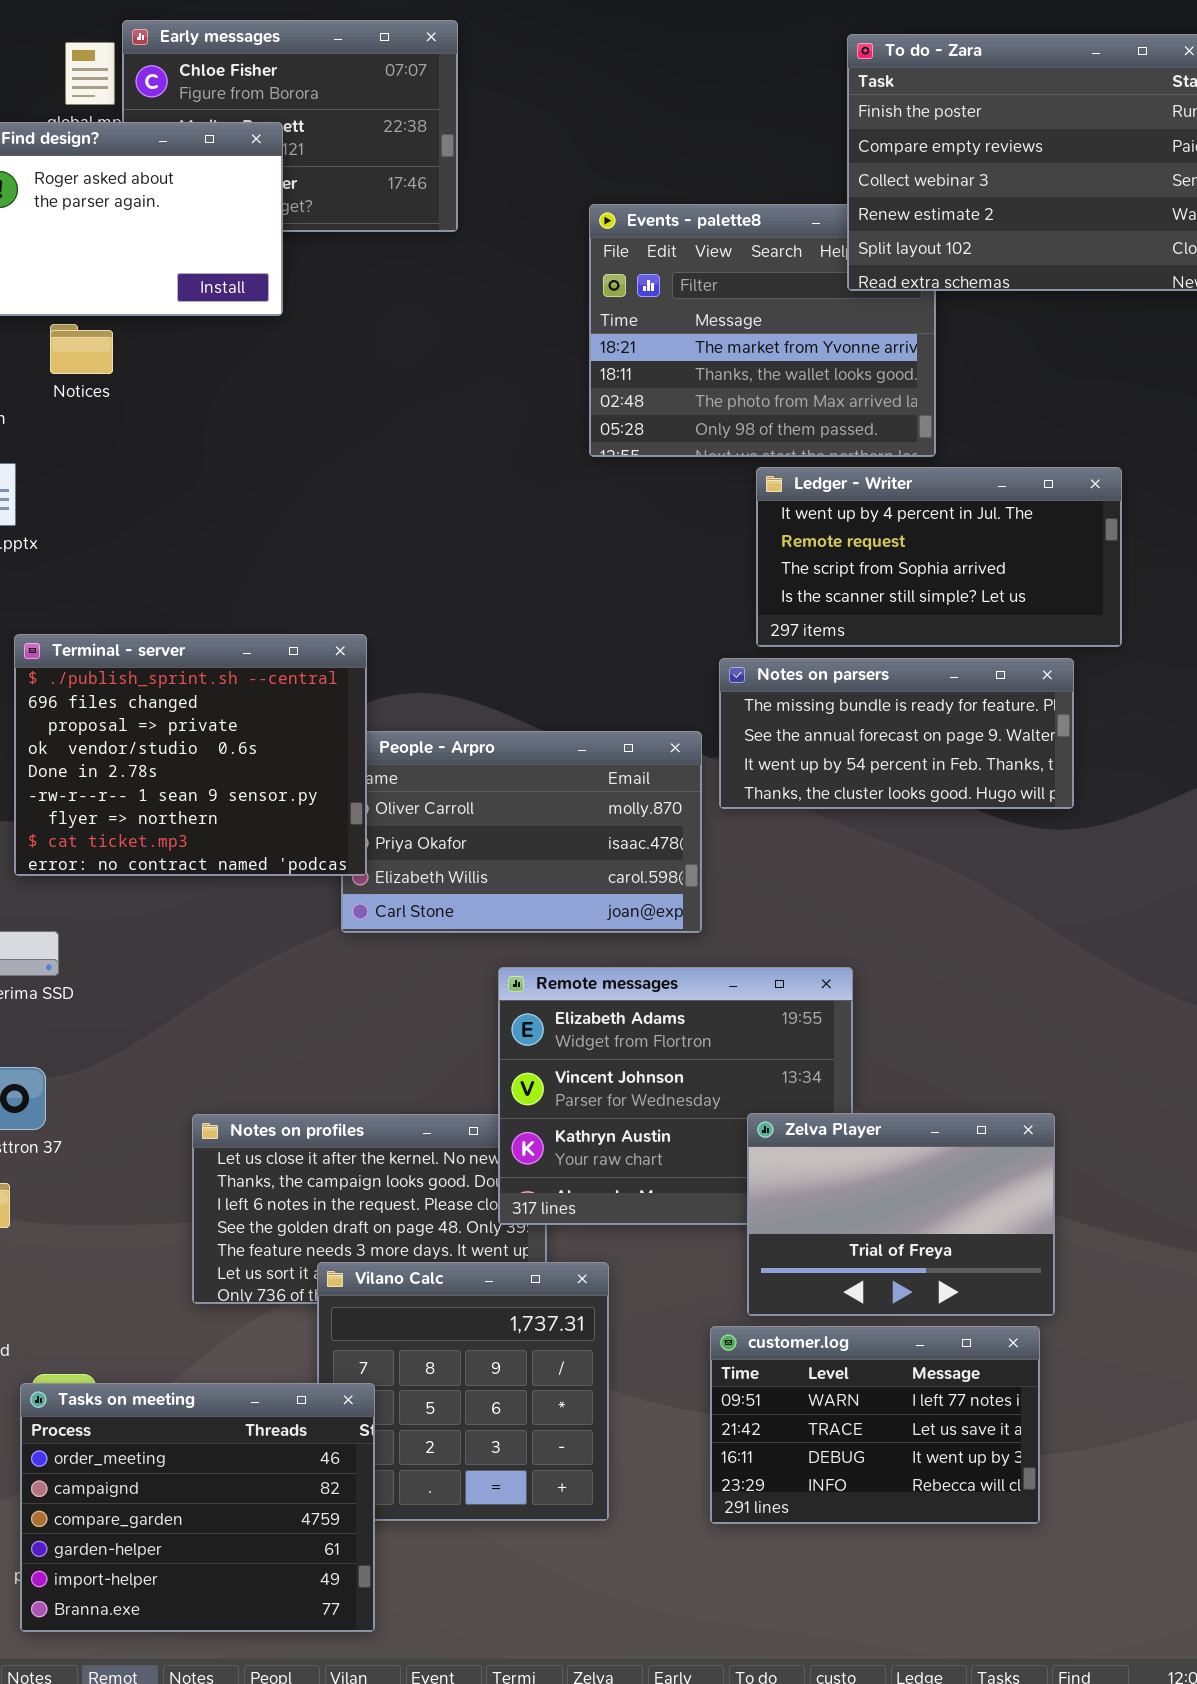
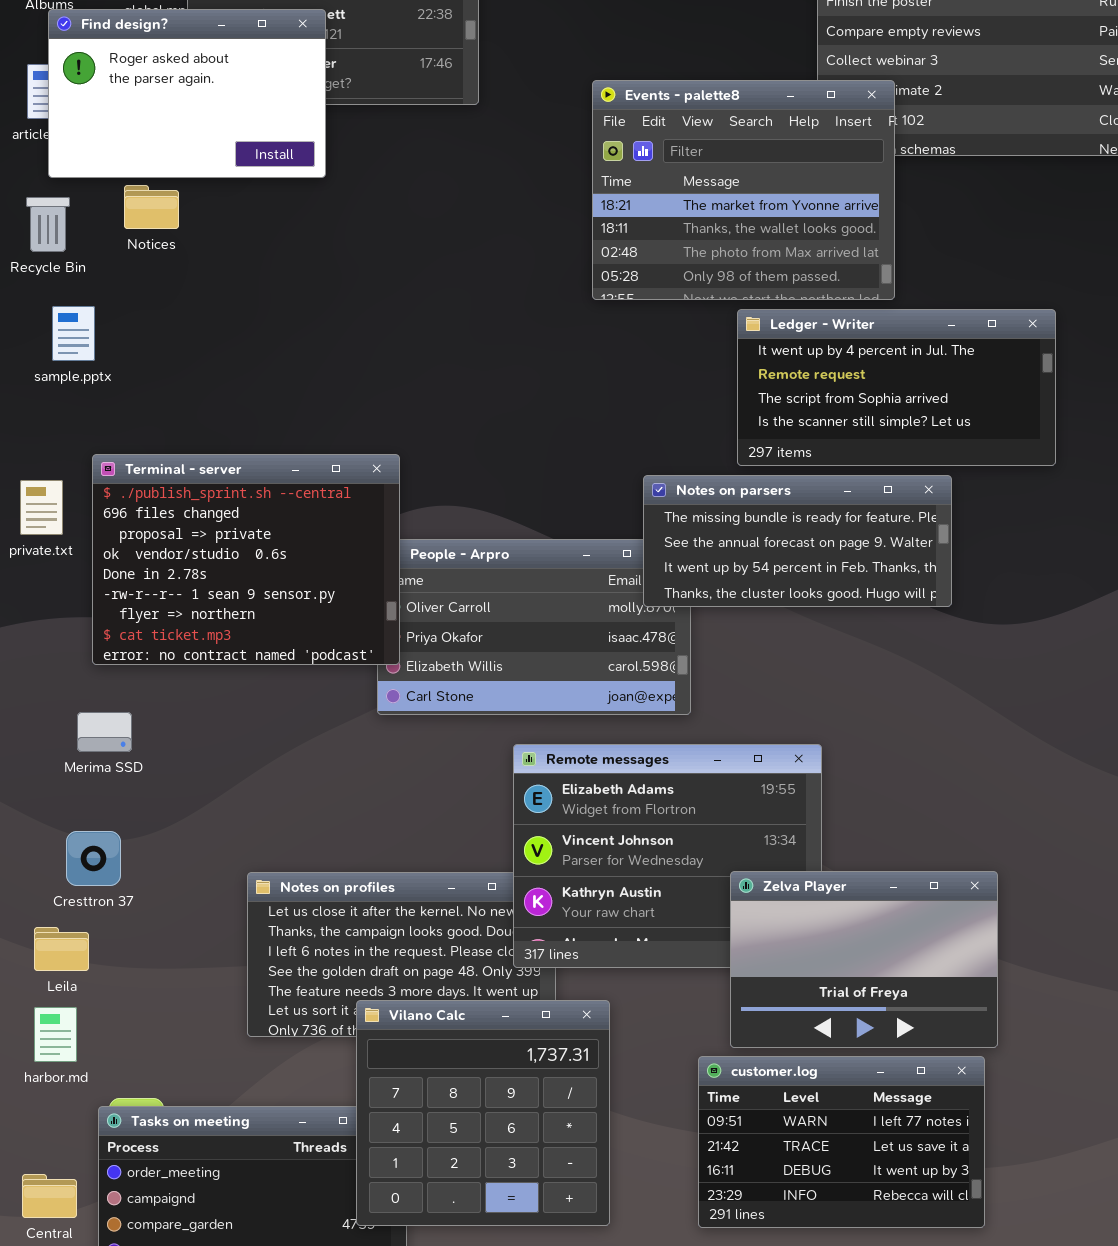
Events - palette8: [589,204,936,457] -> [592,80,895,300], raised
Notes on parsers: [719,658,1074,809] -> [643,475,952,607], moved
Vilano Calc: [317,1262,609,1521] -> [356,1000,610,1226], raised

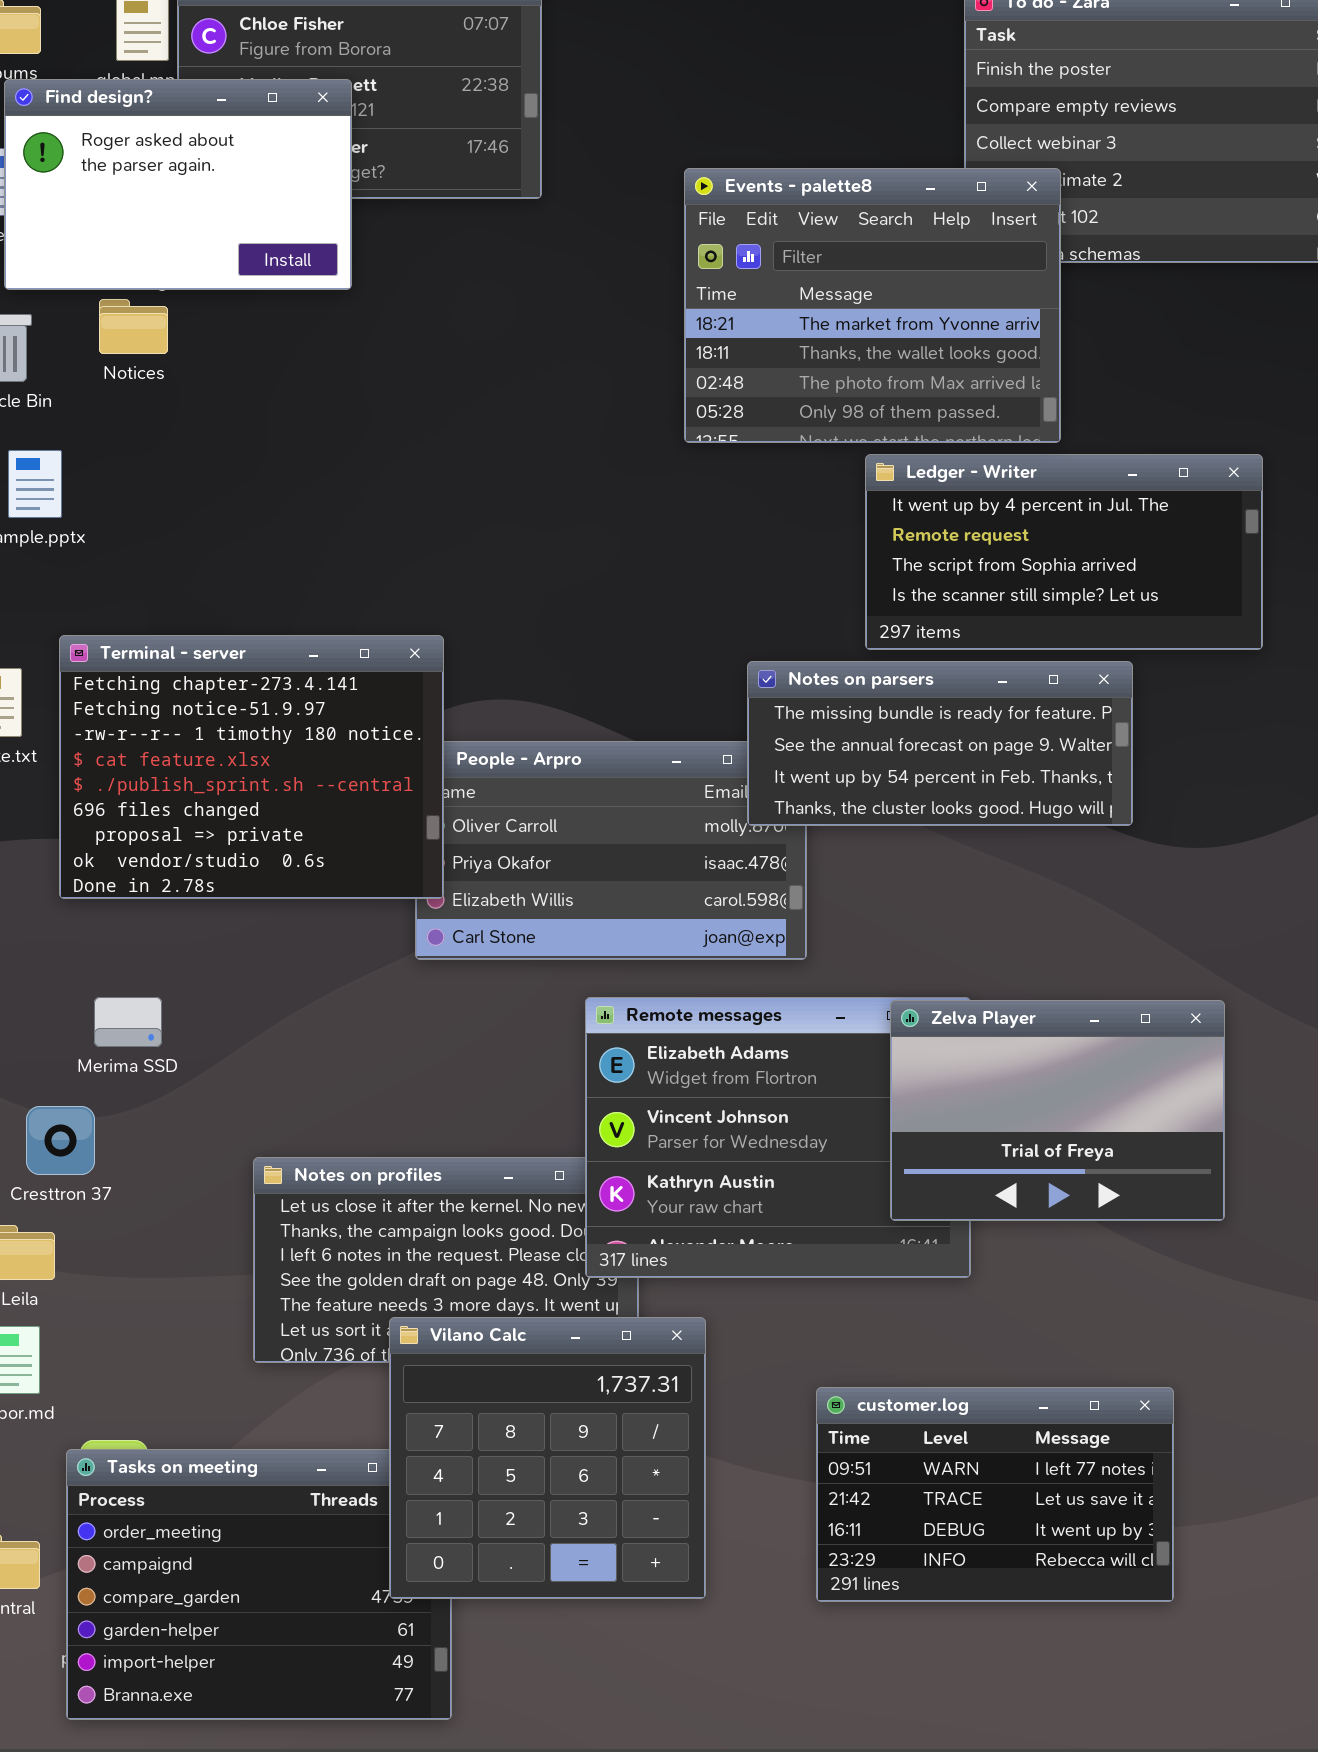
Terminal - server: [92,454,400,665] -> [59,635,444,899], scrolled up 4 rows
Merima SSD: [77,712,132,752] -> [94,997,162,1047], moved
Zelva Player: [730,871,998,1048] -> [890,1000,1225,1221], moved

